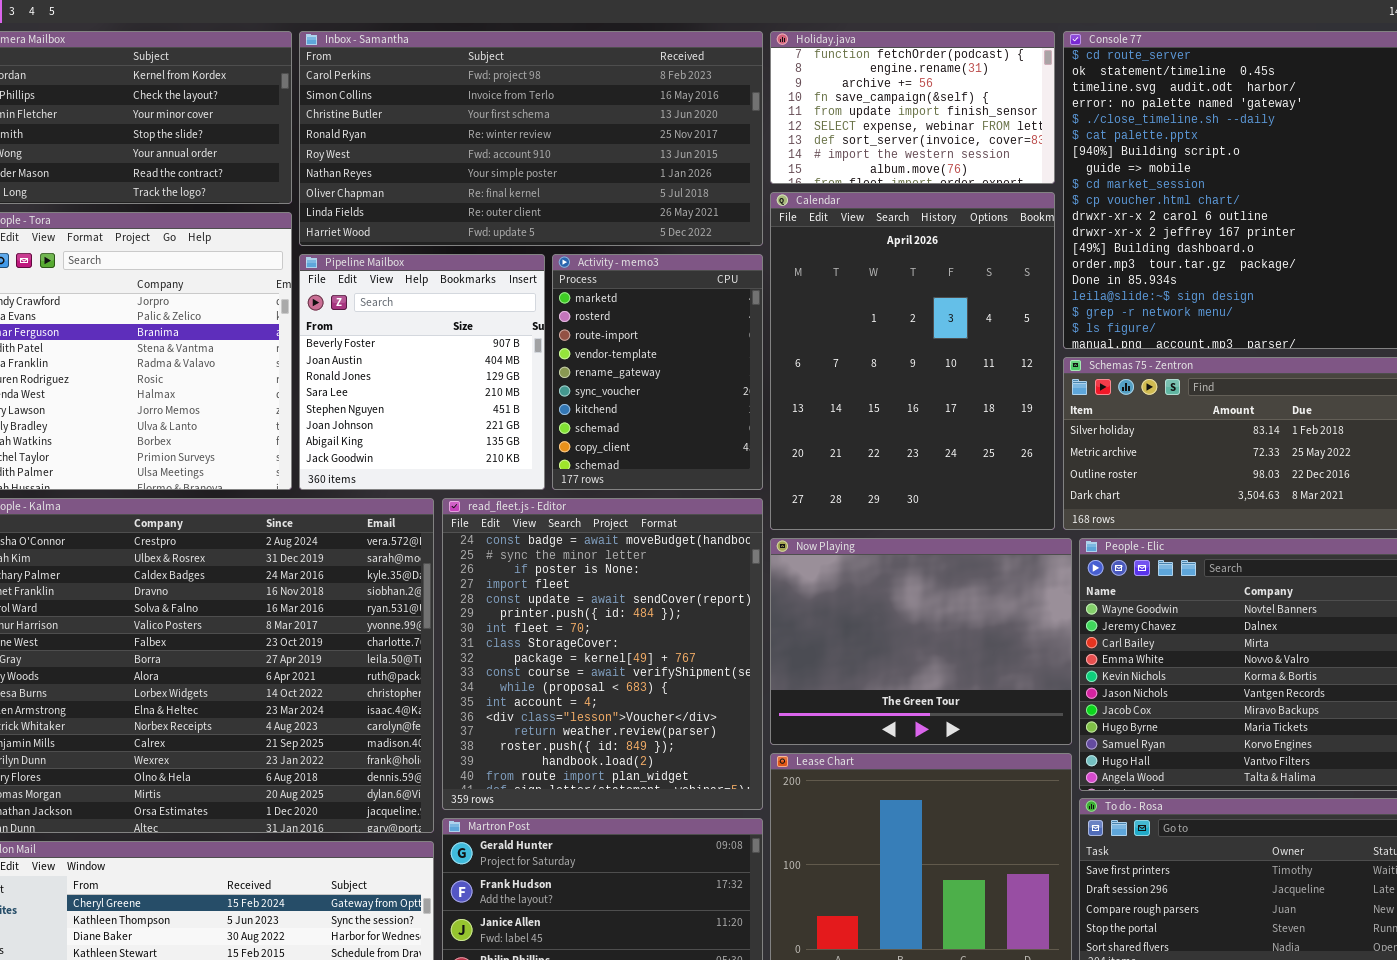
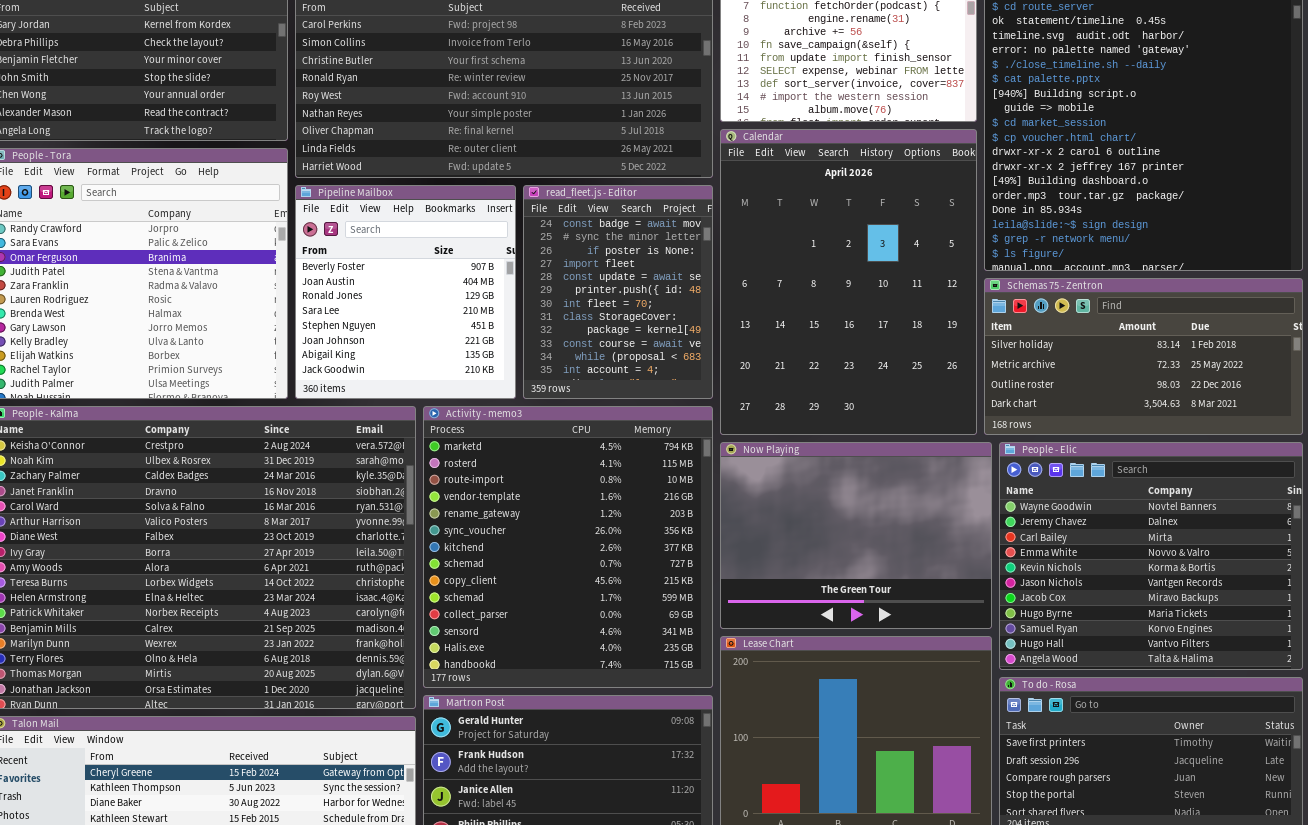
Activity - memo3: [552,254,763,490] -> [423,406,713,688], moved, resized
read_fleet.js - Editor: [442,498,763,810] -> [523,185,713,399], moved, resized

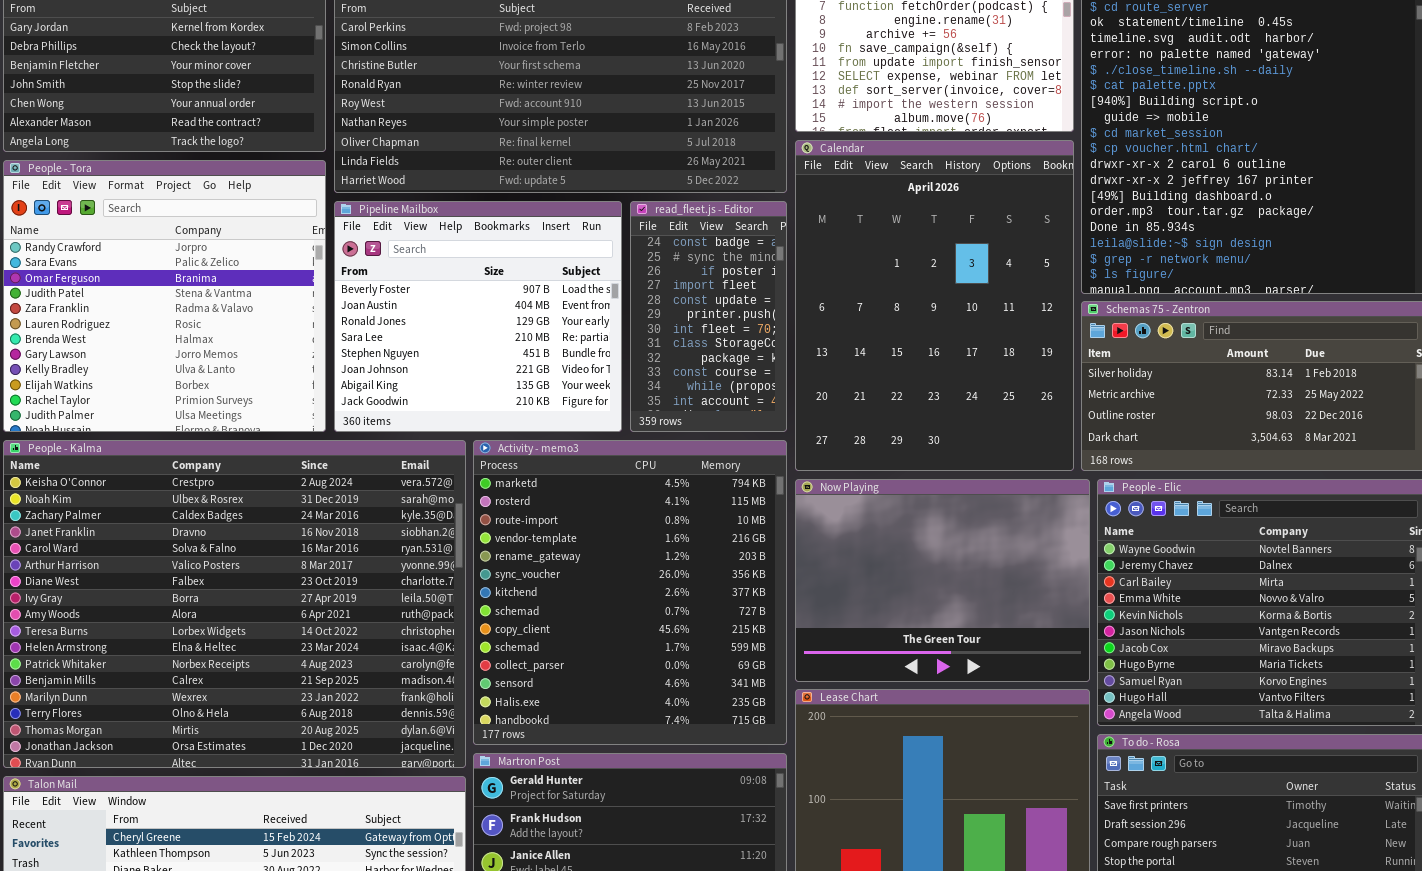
Pipeline Mailbox: [295,185,516,399] -> [334,201,622,432], resized
read_fleet.js - Editor: [523,185,713,399] -> [630,201,787,432], resized

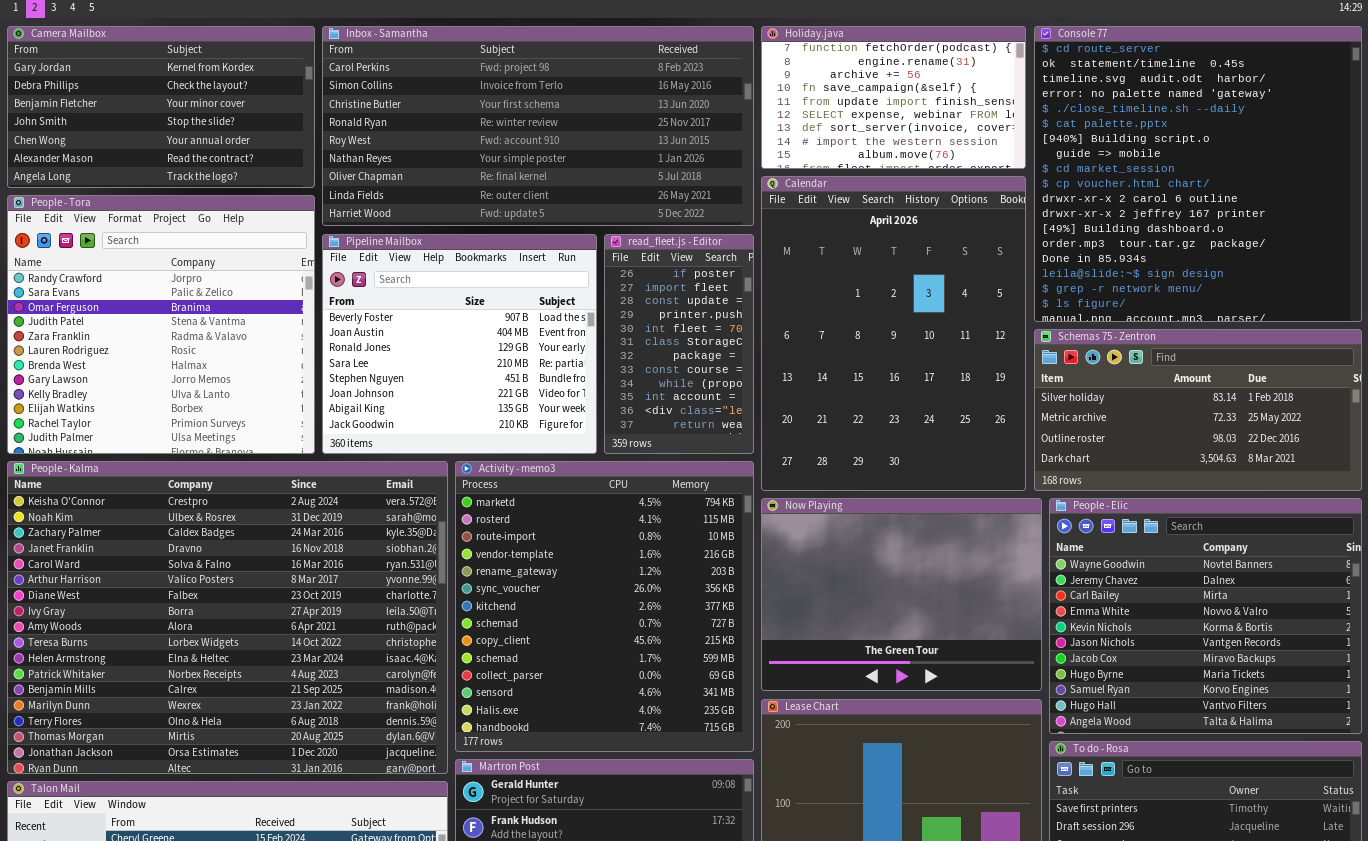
read_fleet.js - Editor: [630,201,787,432] -> [604,234,754,454], scrolled down 2 rows

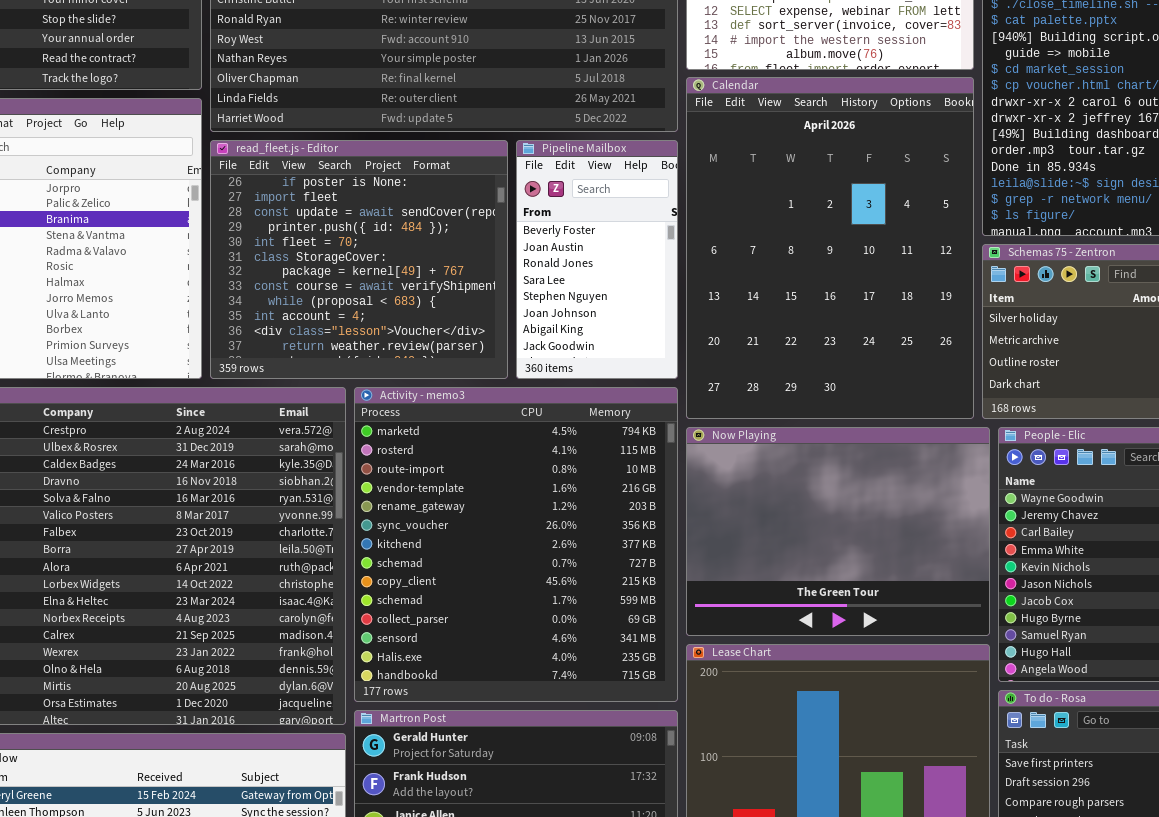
Pipeline Mailbox: [322,234,597,454] -> [516,140,678,379], moved, resized
read_fleet.js - Editor: [604,234,754,454] -> [210,140,508,379], moved, resized

